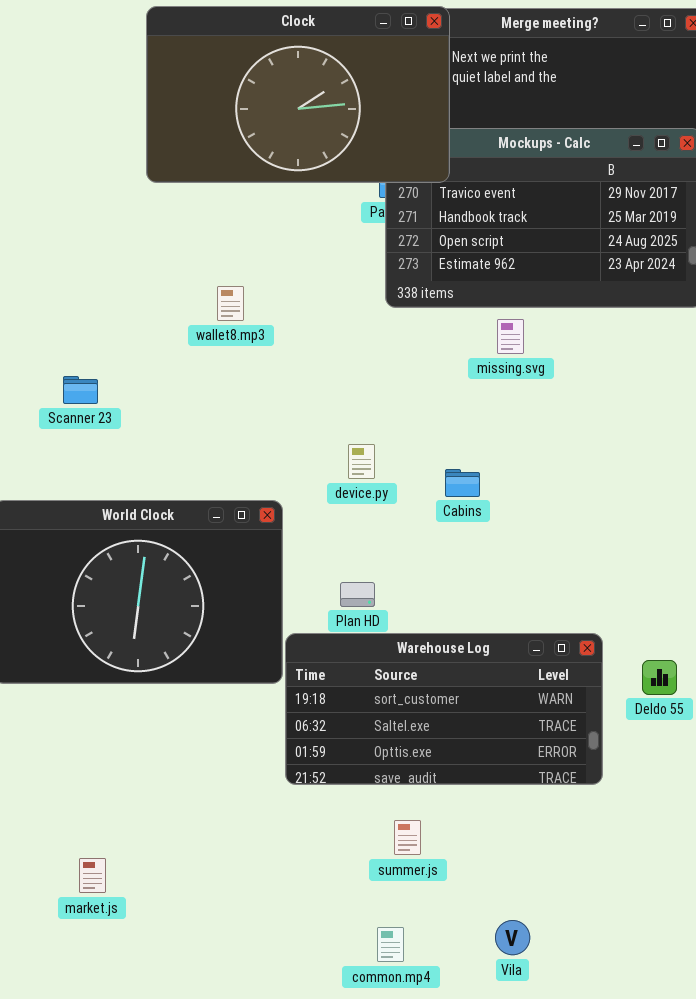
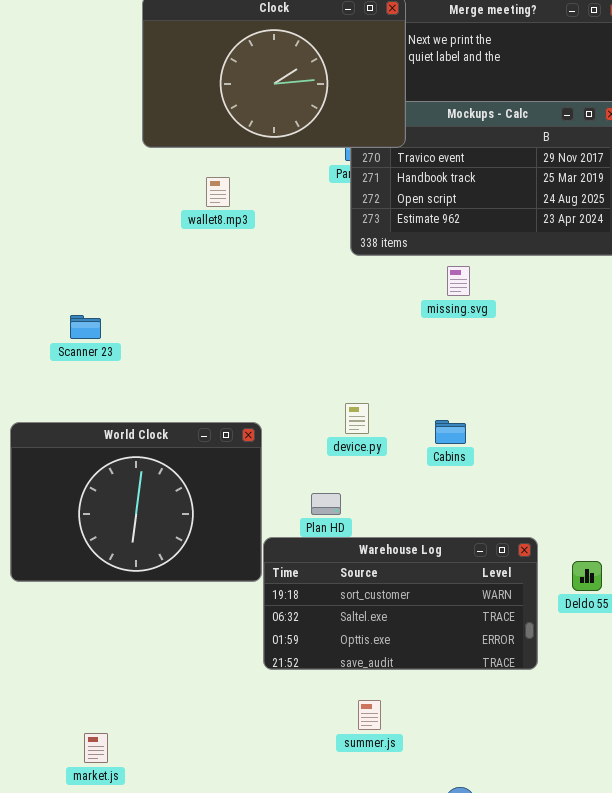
wallet8.mp3: [217,286,244,321] -> [206,177,230,207], moved
device.py: [348,444,375,479] -> [345,403,369,434], moved
Cabins: [445,469,480,497] -> [435,420,466,444], moved

